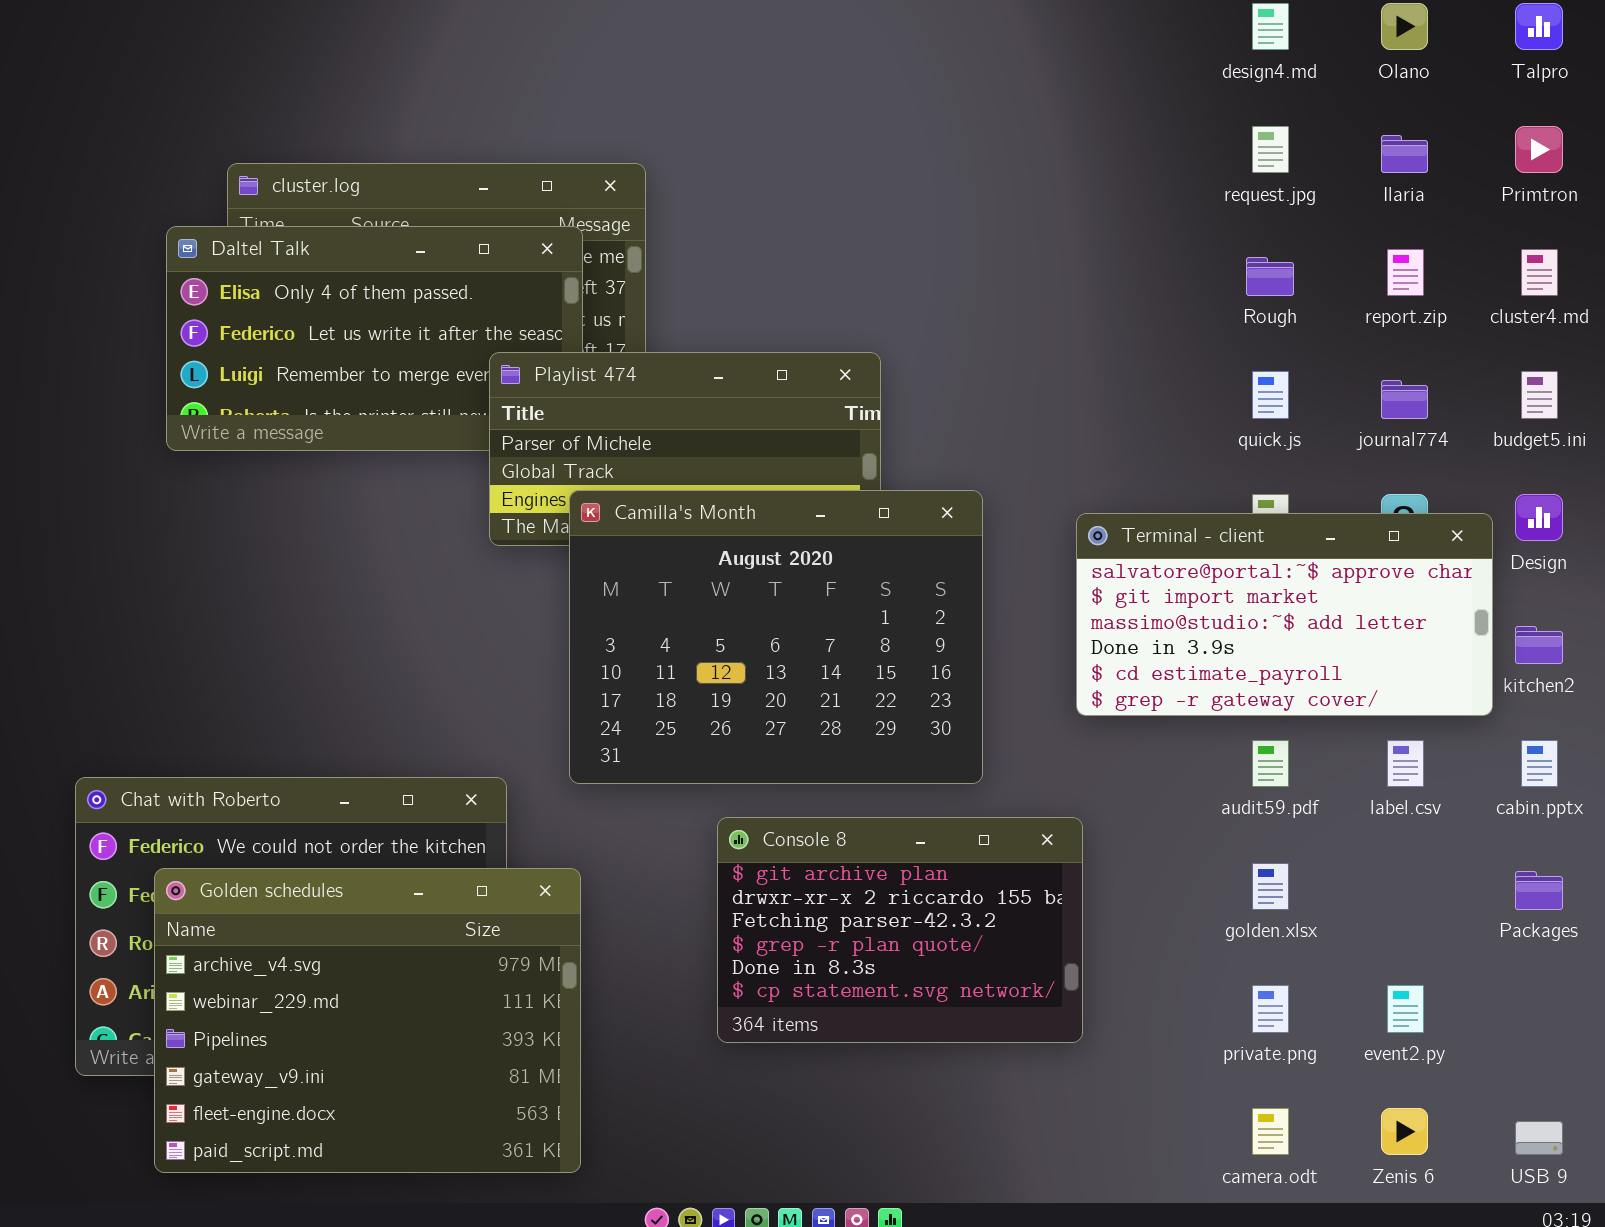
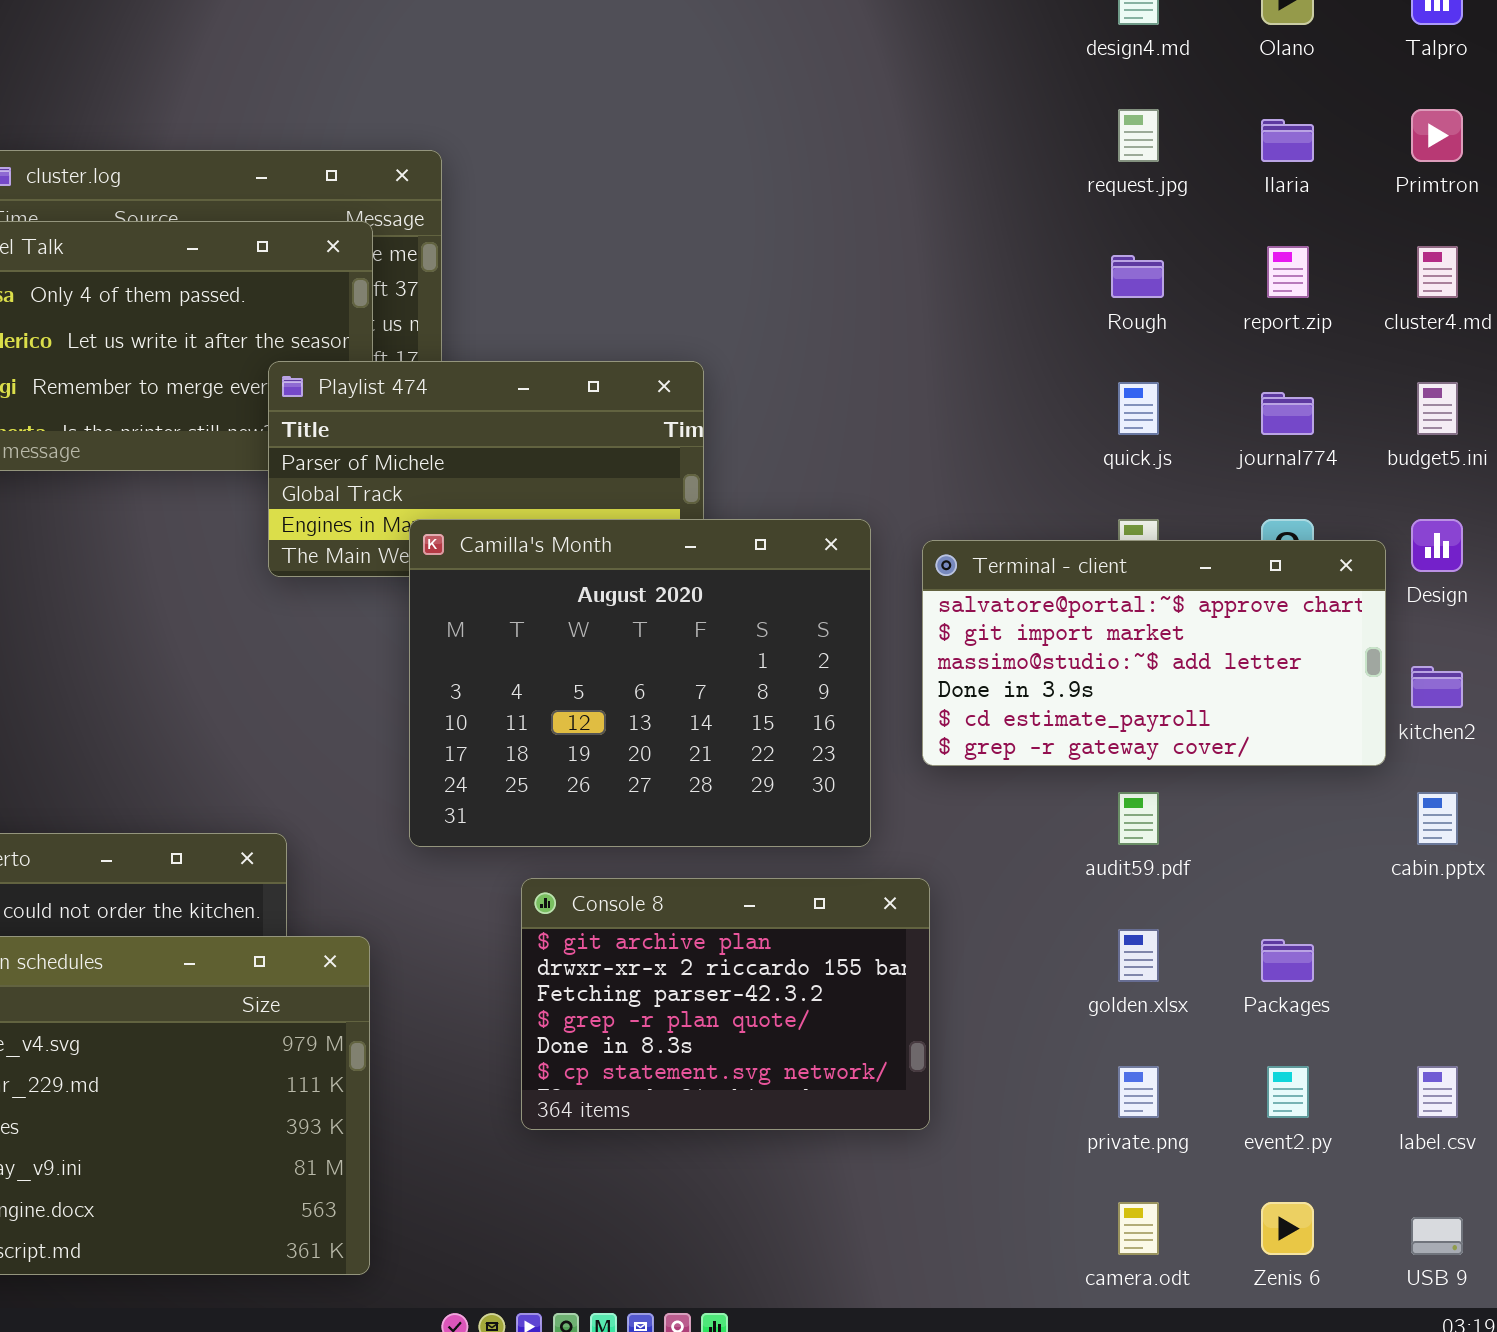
Camilla's Month: [569,490,983,784] -> [409,519,871,847], moved
label.csv: [1387,740,1424,787] -> [1417,1066,1458,1118], moved
Packages: [1515,871,1563,910] -> [1261,939,1314,982], moved

